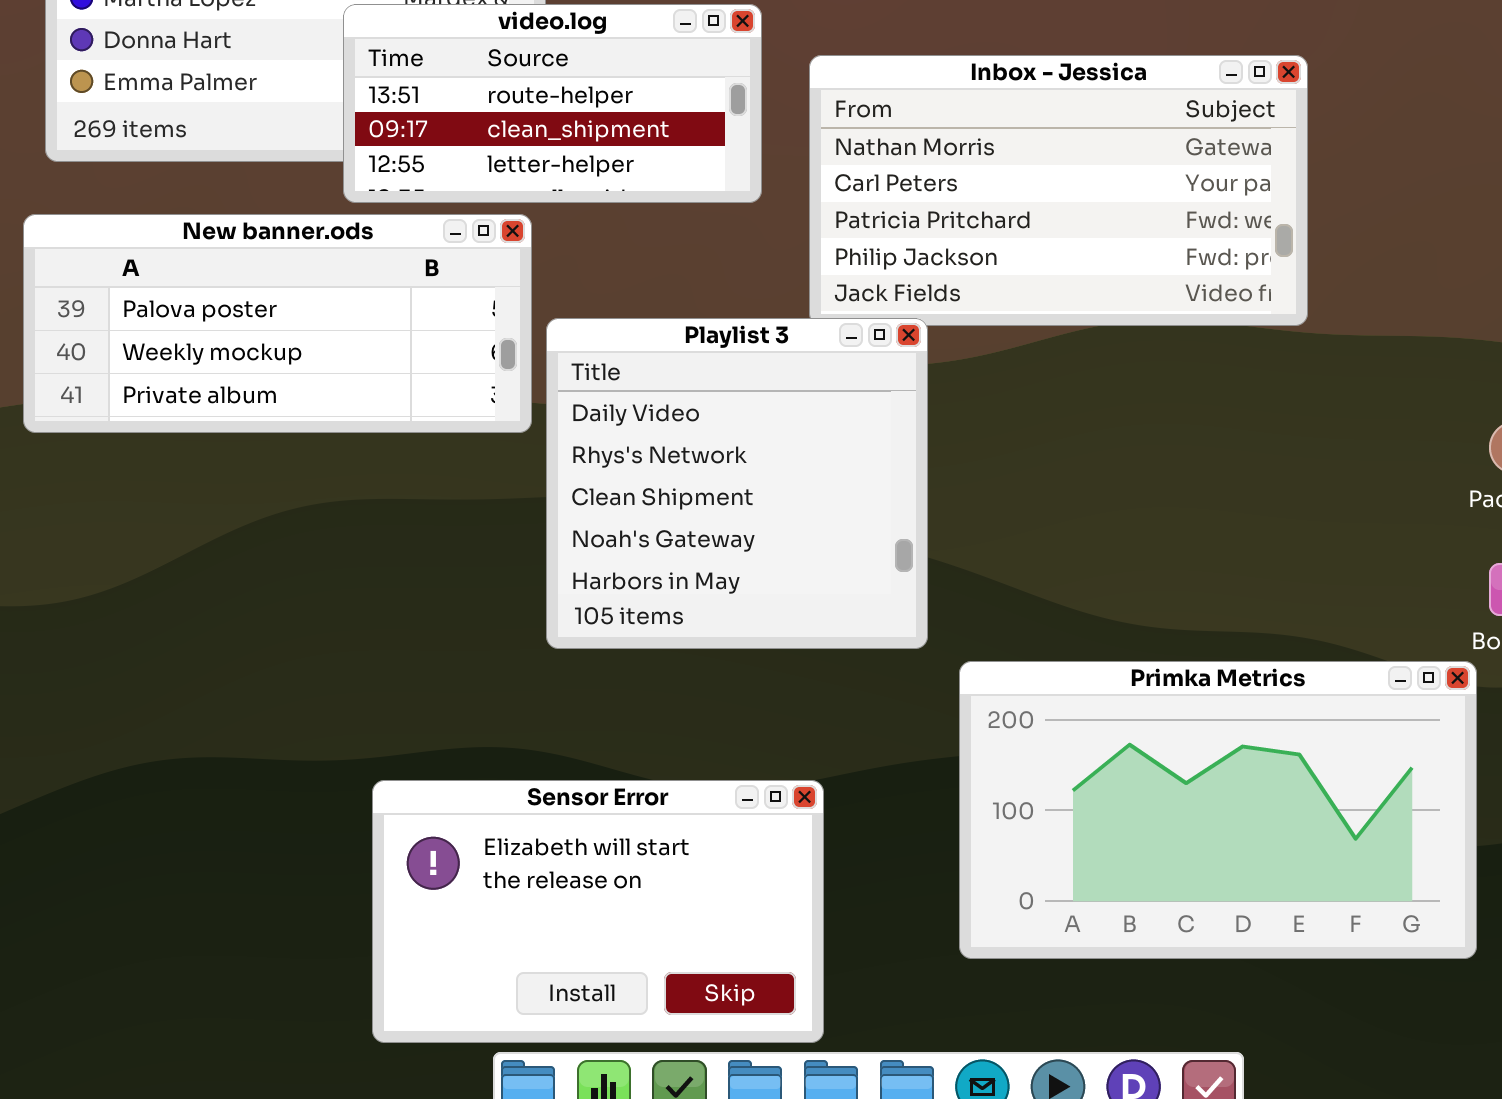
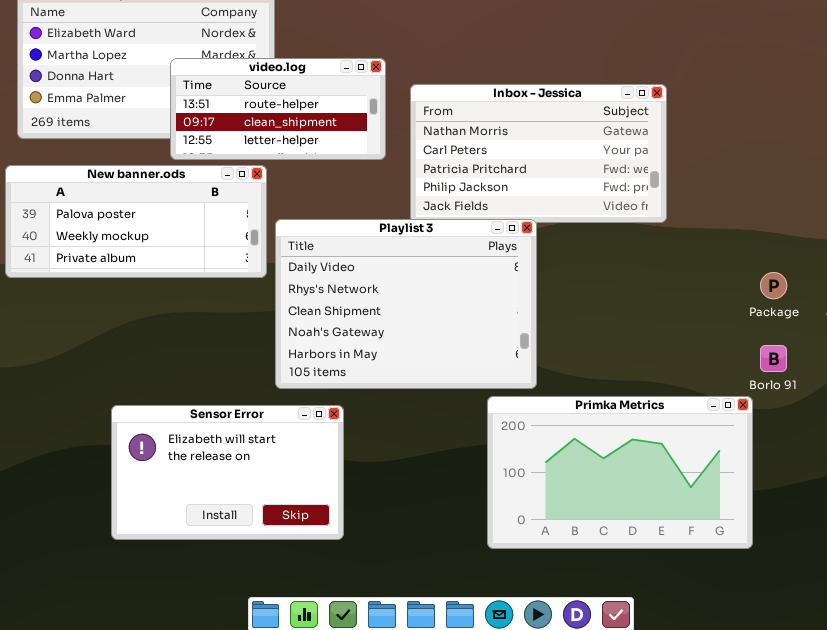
Playlist 3: [546,318,928,649] -> [275,219,537,389], resized
Sensor Error: [372,780,824,1043] -> [111,405,344,540], moved

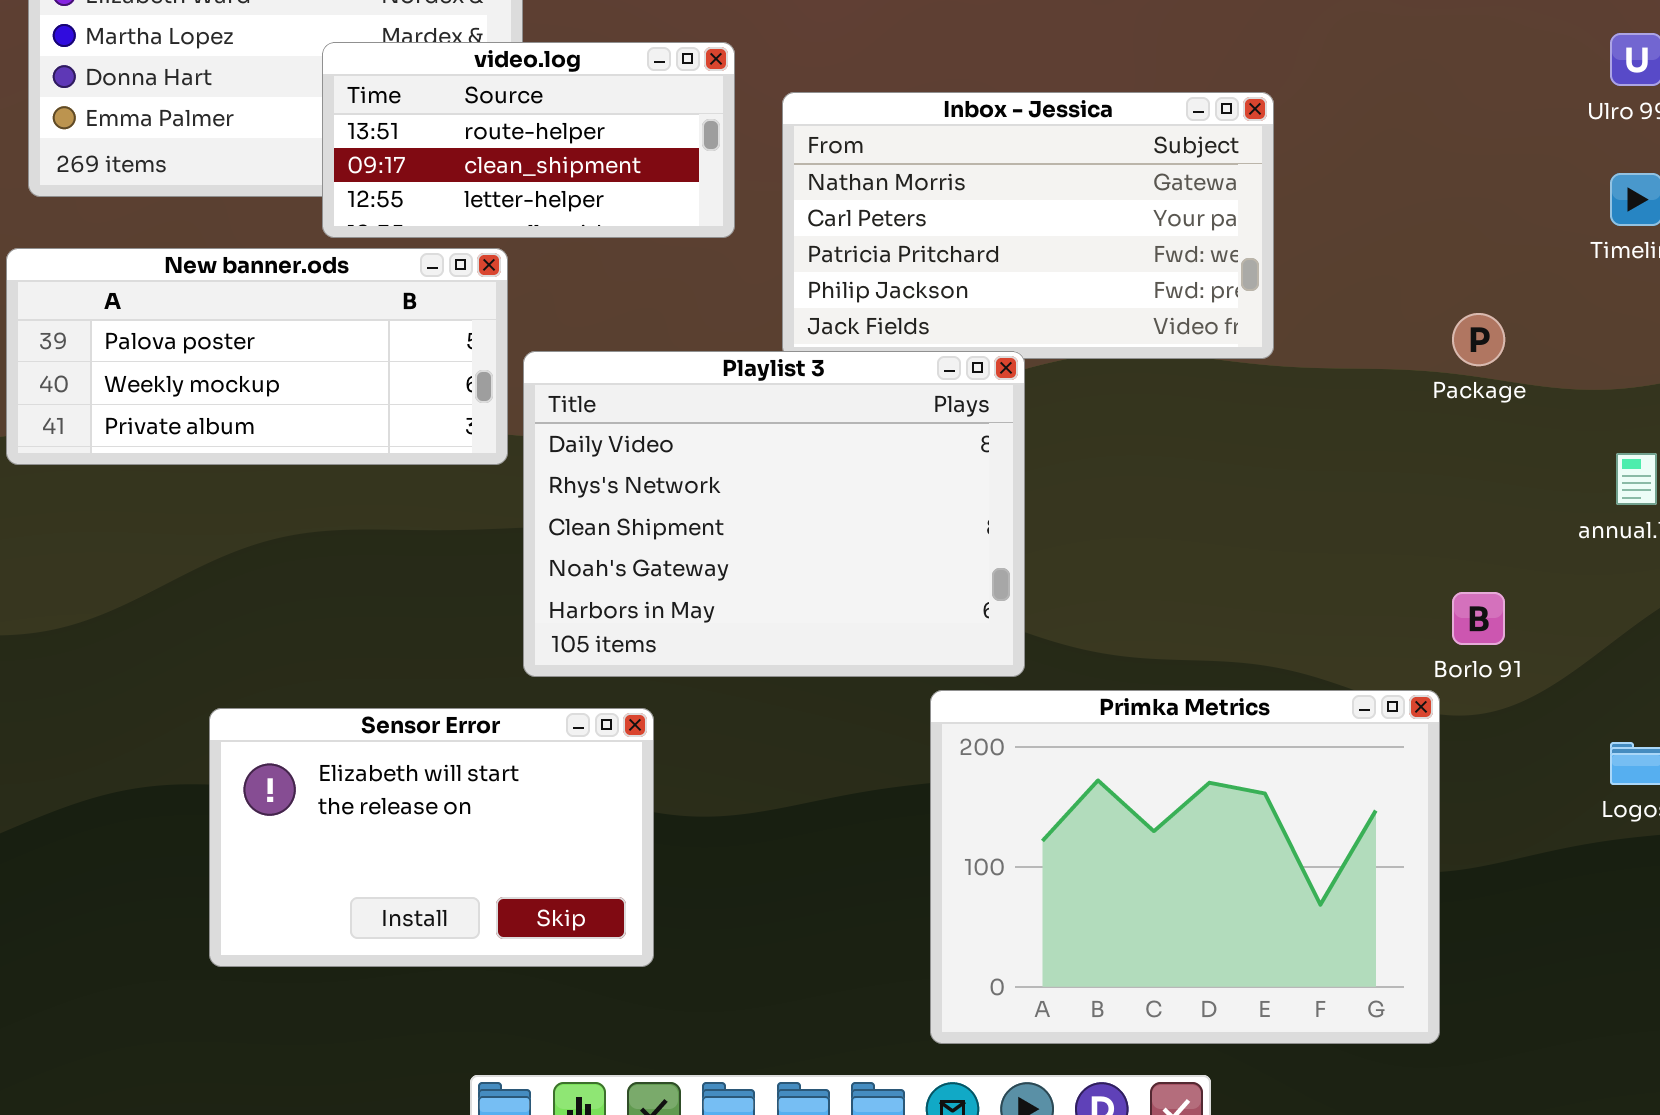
Package: [760,272,787,299] -> [1452,313,1505,366], moved
Primka Metrics: [487,396,753,549] -> [930,690,1440,1044], resized

